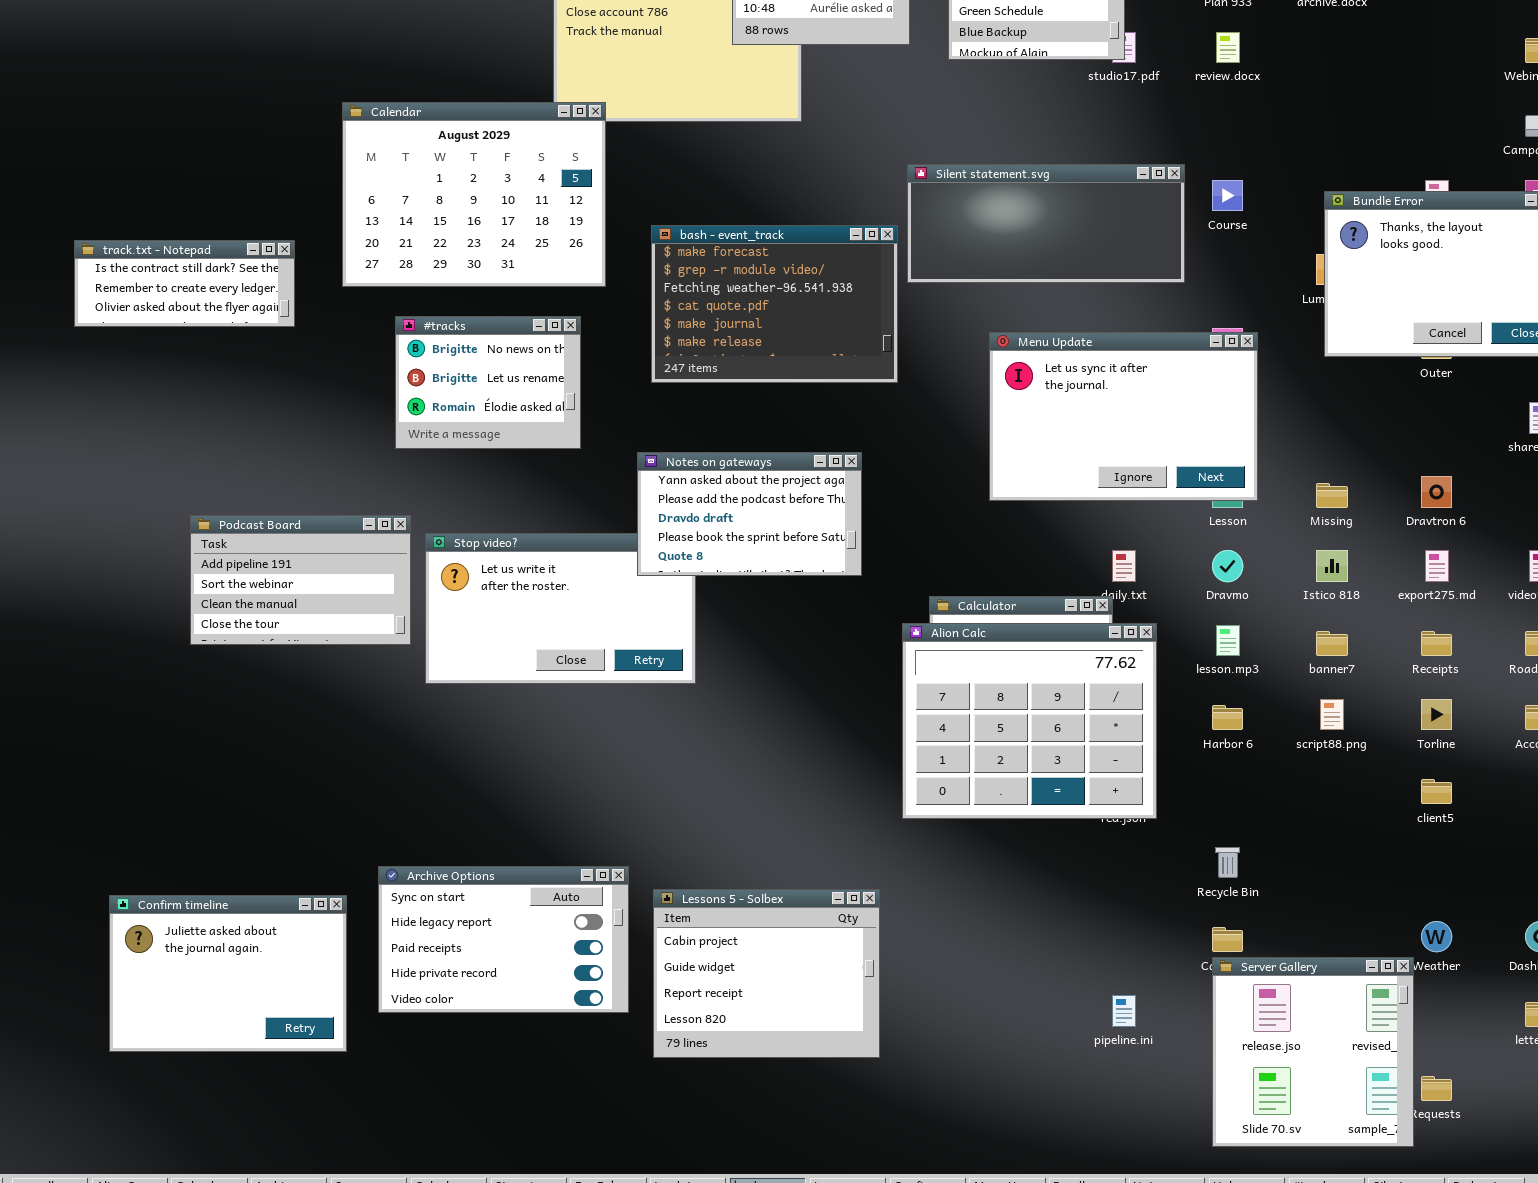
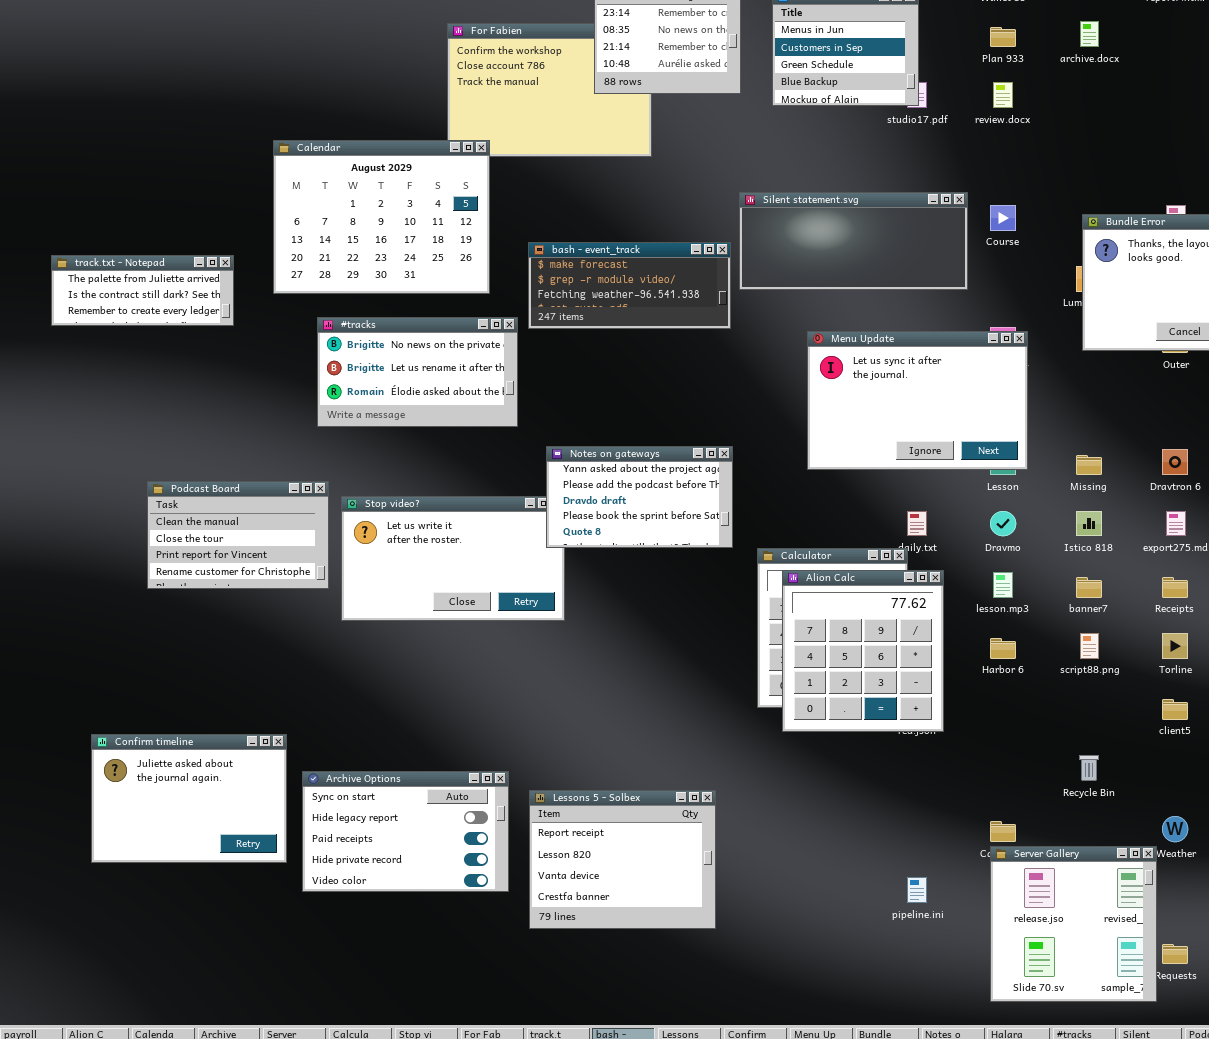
bash - event_track: [651,225,898,383] -> [528,242,731,329], resized
track.txt - Notepad: [74,240,295,327] -> [51,255,234,326], scrolled up 1 row
#tracks: [395,316,581,449] -> [317,317,518,427], resized
Notes on gateways: [637,452,862,576] -> [546,446,733,548], moved
Podcast Board: [190,515,411,645] -> [147,481,329,589], scrolled down 2 rows
Alion Calc: [902,623,1157,819] -> [782,570,944,732], resized
Recycle Bin: [1215,847,1240,878] -> [1079,755,1099,781], moved
Lessons 5 - Solbex: [653,889,880,1058] -> [529,790,716,929], scrolled down 2 rows
Confirm timeline: [109,895,347,1052] -> [91,734,287,863], moved

